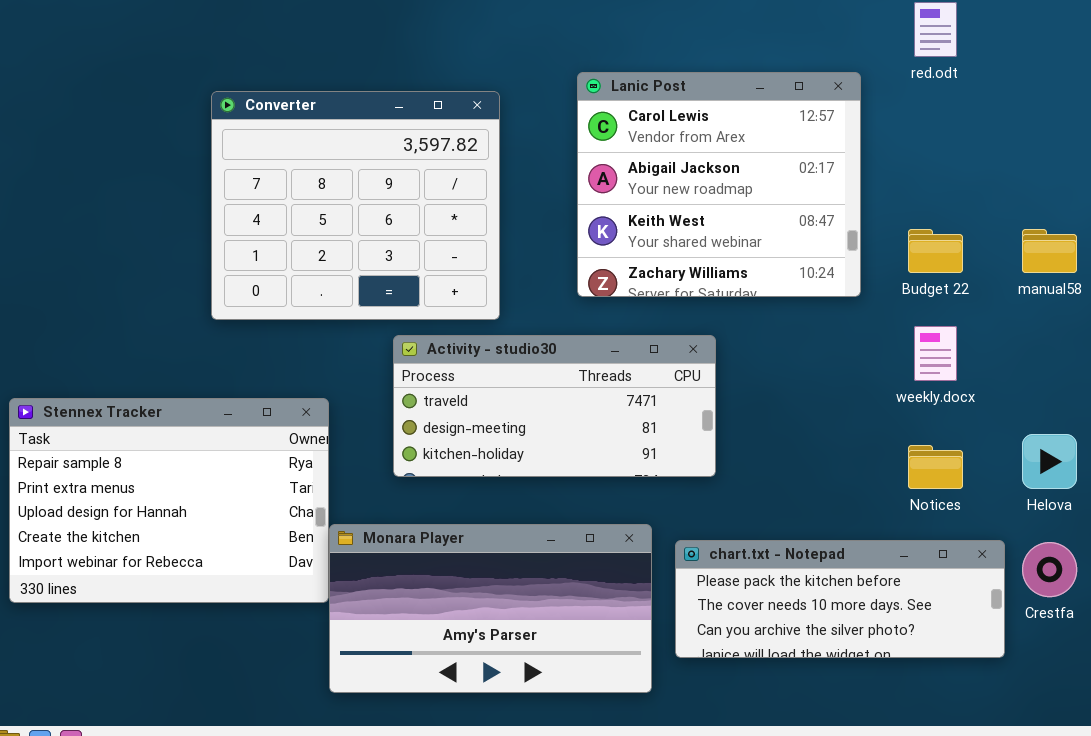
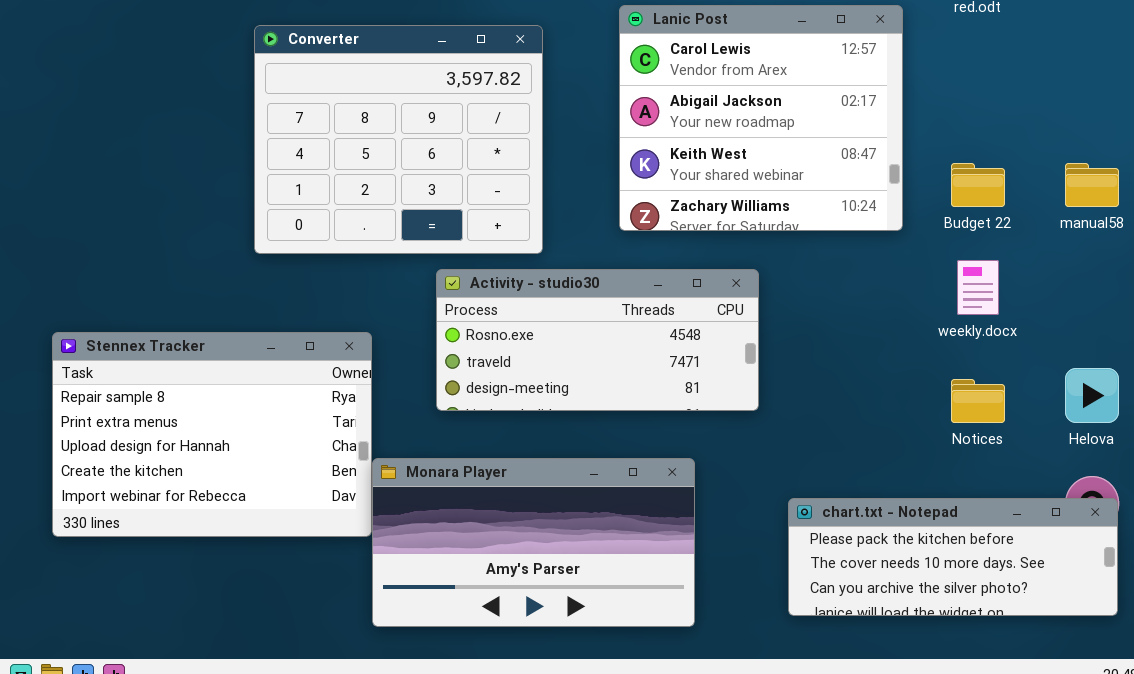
Activity - studio30: [393,335,716,477] -> [436,269,759,411], scrolled up 1 row
chart.txt - Notepad: [675,540,1005,658] -> [788,498,1118,616], moved

